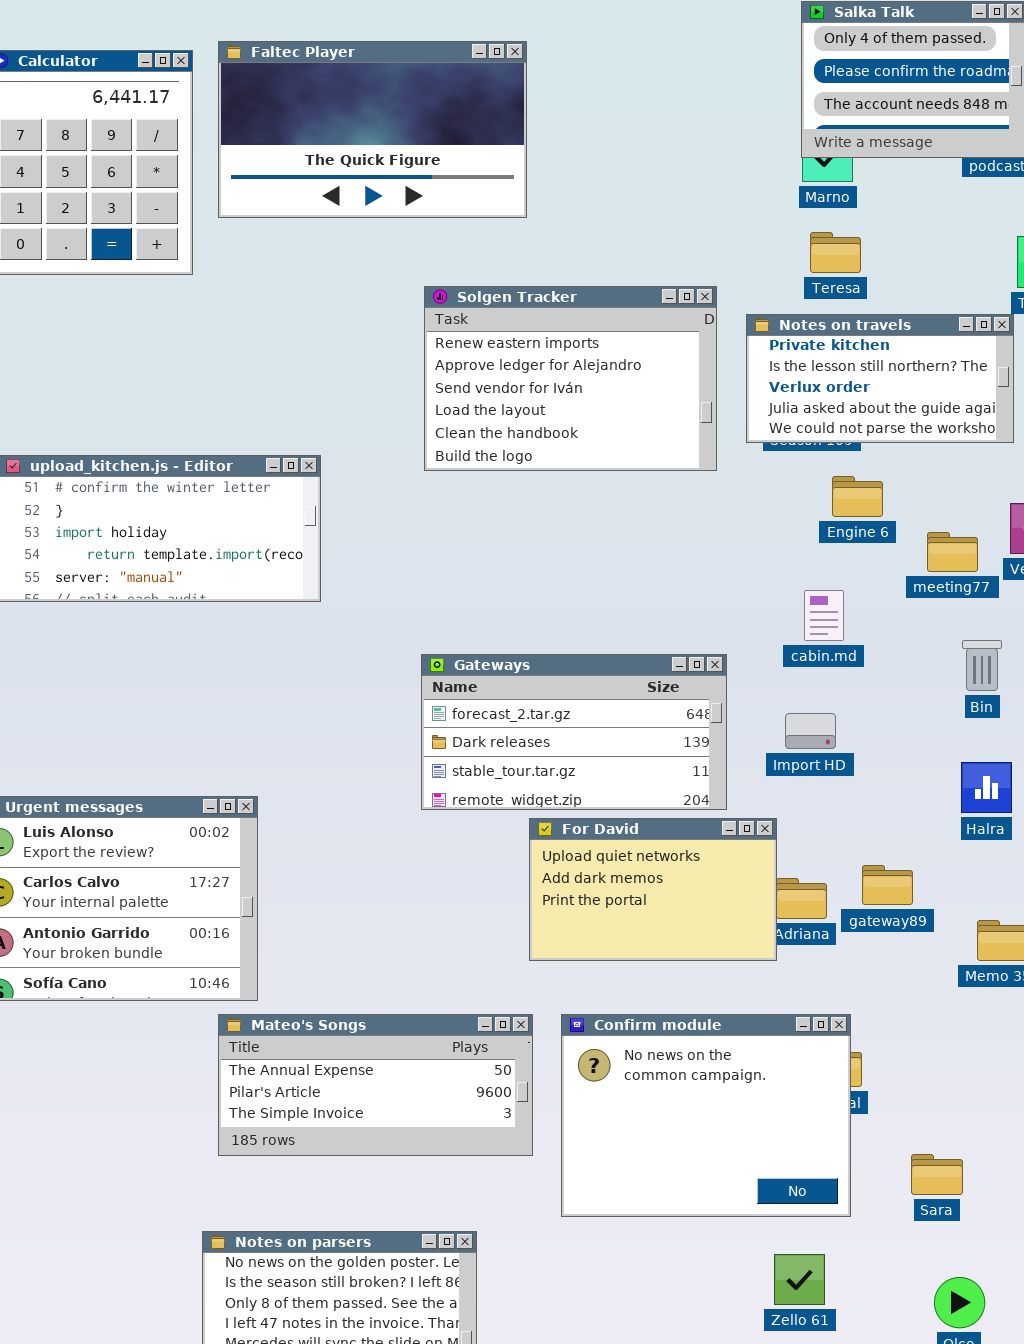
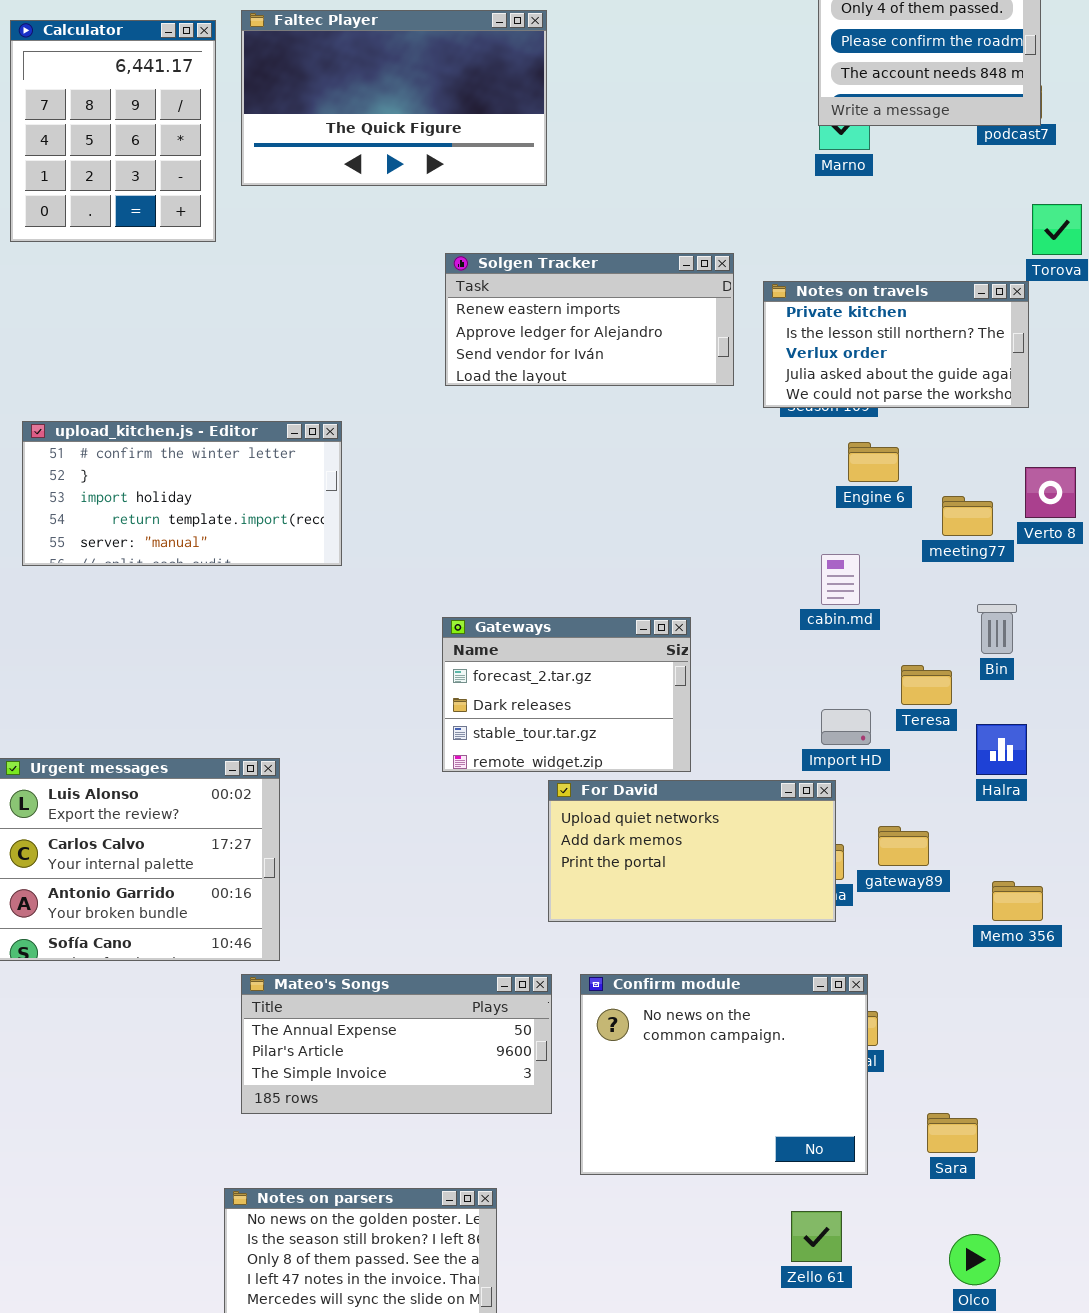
Teresa: [810,232,861,273] -> [901,665,952,705], moved
Solgen Tracker: [424,286,717,471] -> [445,253,734,386], resized
Gateways: [421,654,727,810] -> [442,617,691,772], resized
Import HD: [785,713,836,749] -> [821,709,871,745], moved
For David: [529,818,777,961] -> [548,780,836,922], resized

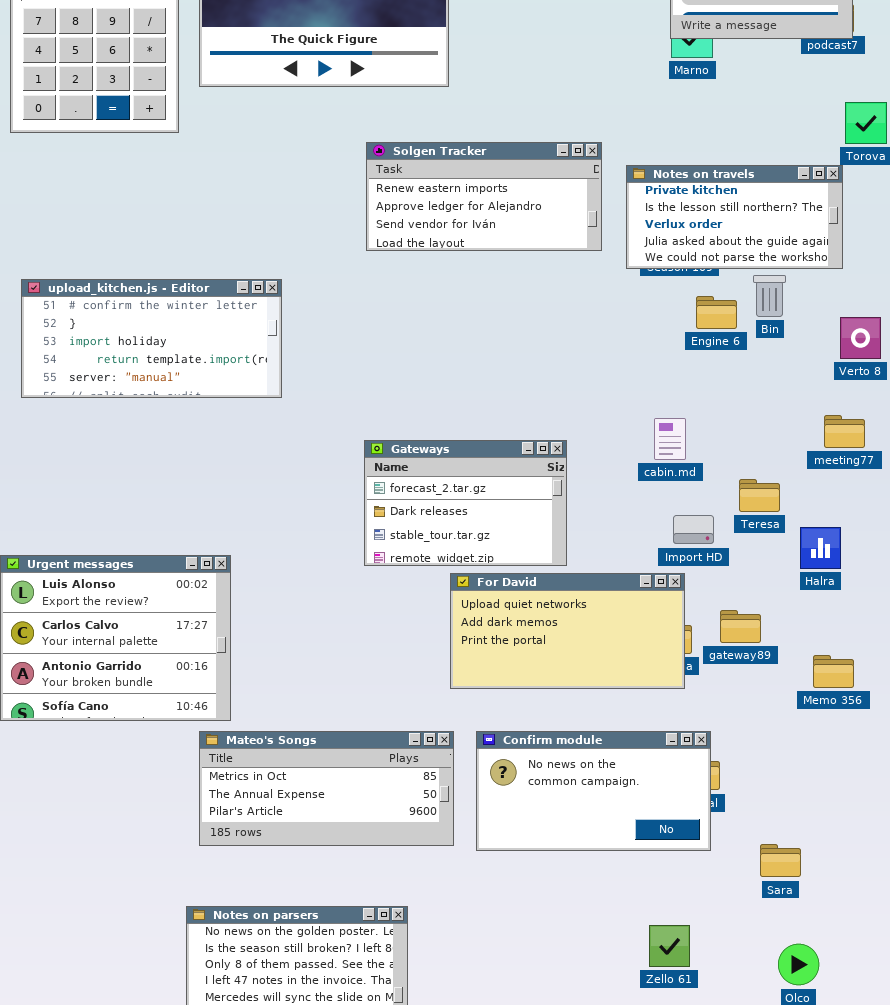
meeting77: [942,496,993,536] -> [824,415,865,448], moved
cabin.md: [821,554,860,605] -> [654,418,686,460], moved
Bin: [977,604,1017,654] -> [753,275,786,317], moved
Mateo's Songs: [241,974,552,1114] -> [199,731,454,846], scrolled up 1 row
Confirm module: [580,974,868,1175] -> [476,731,711,851], resized

